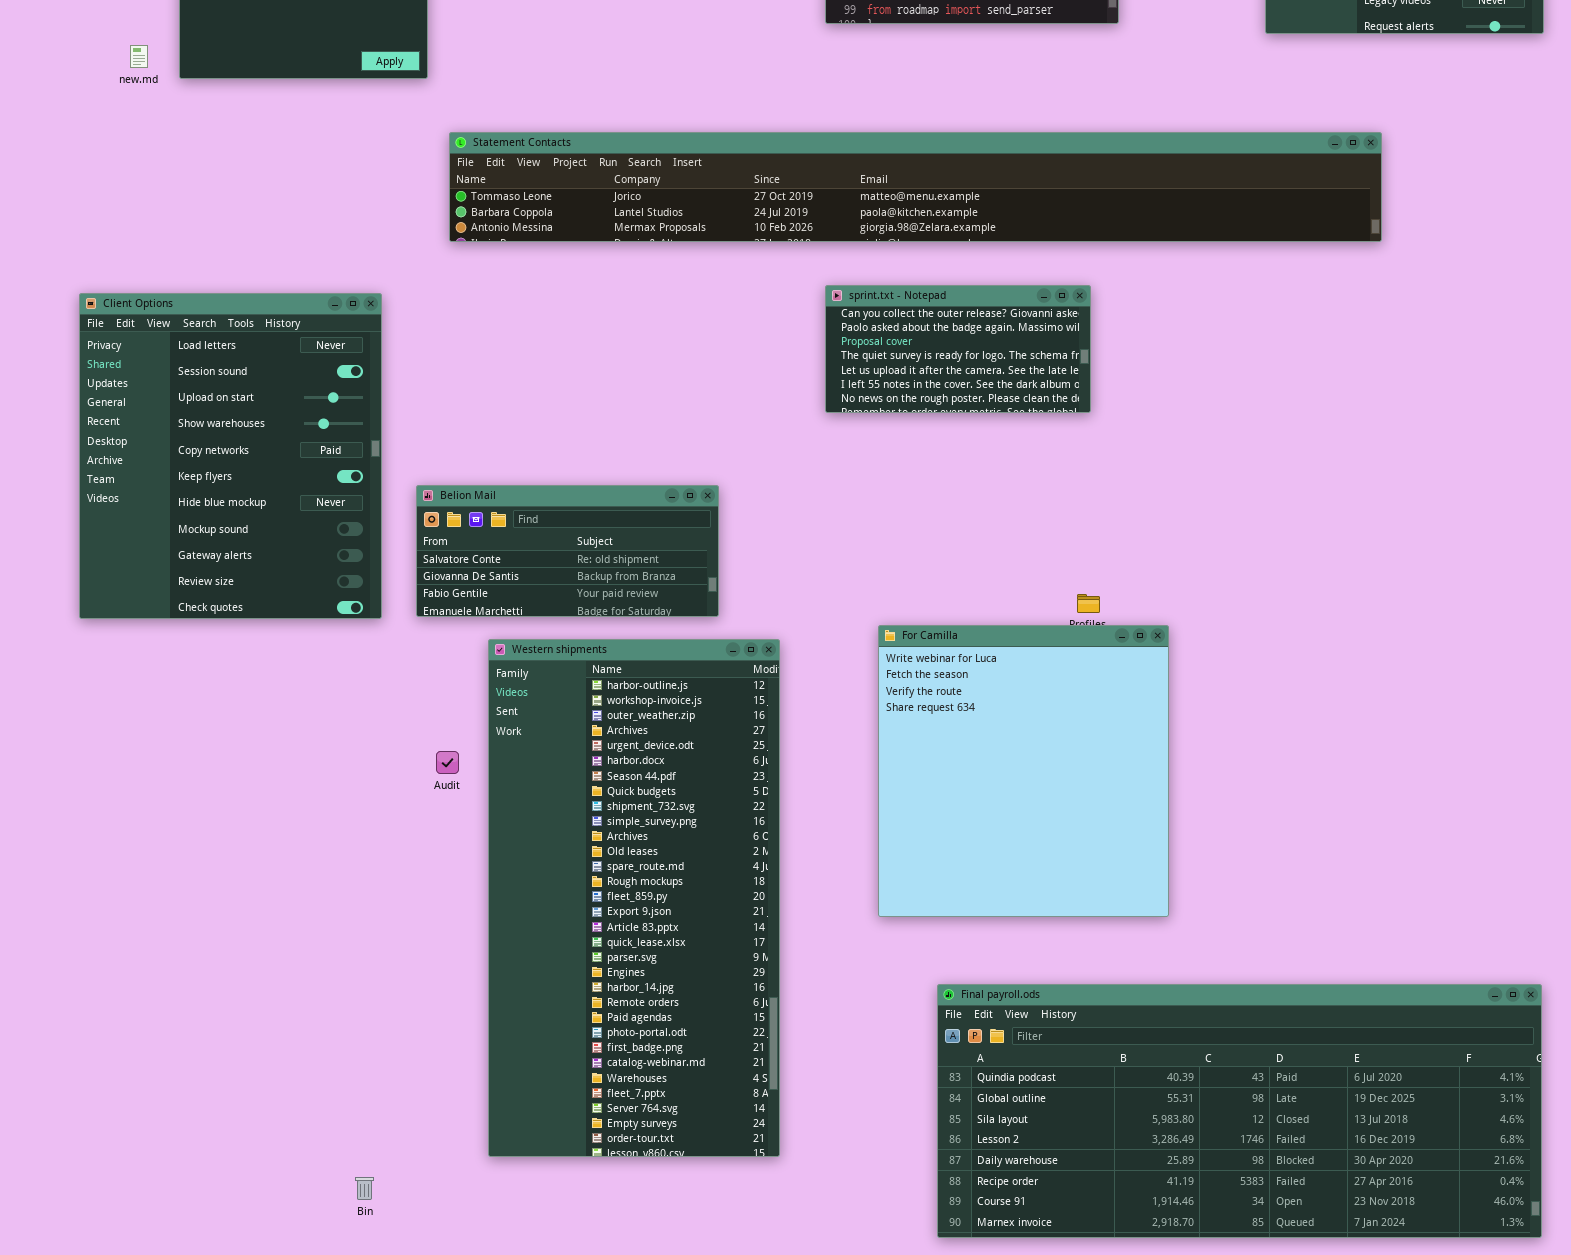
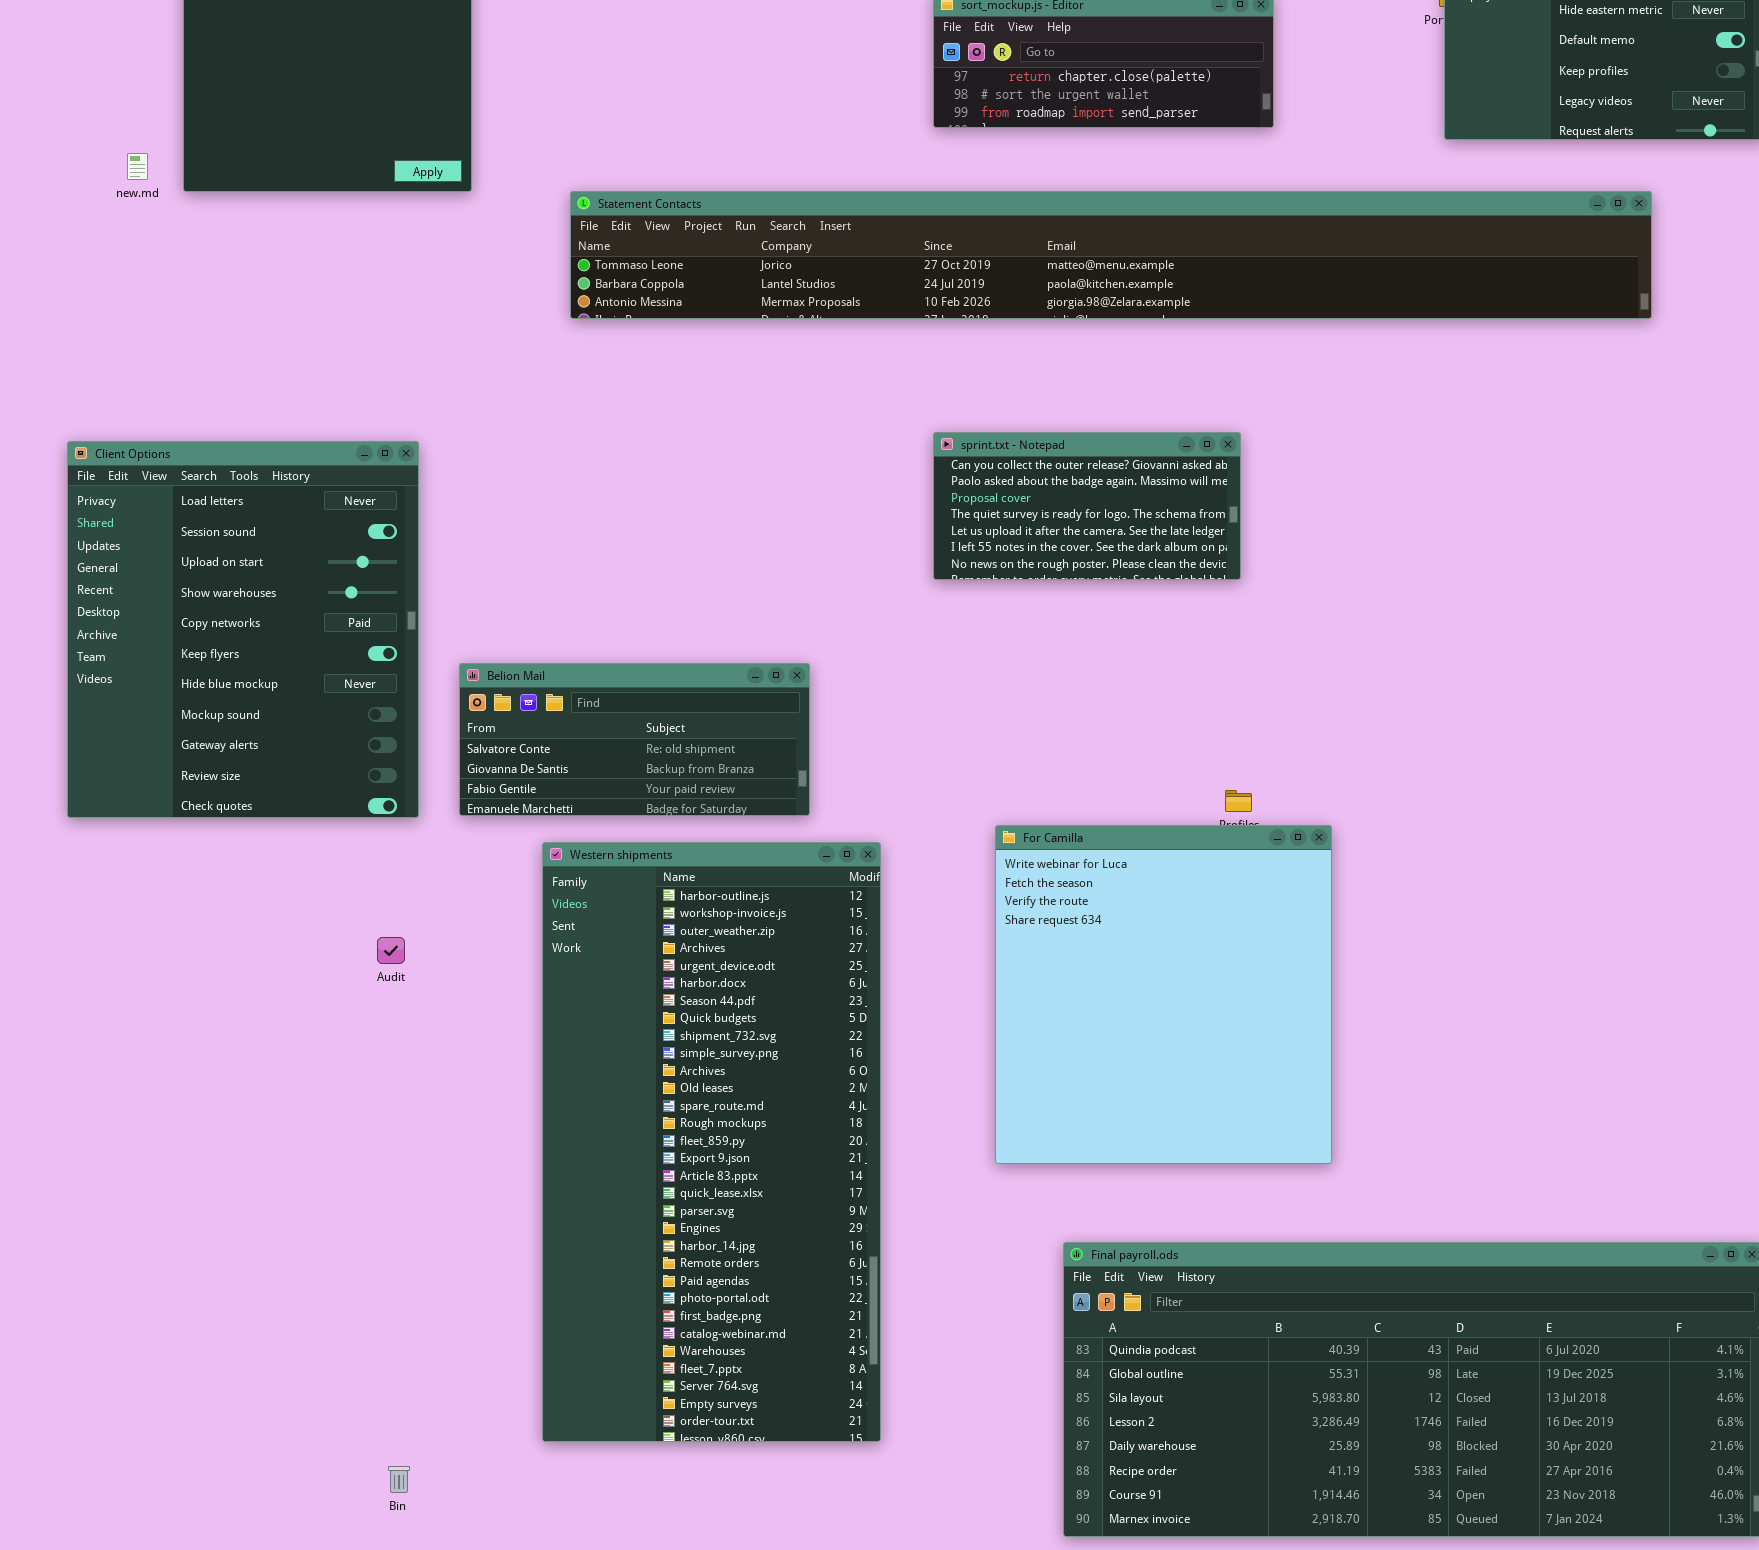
Statement Contacts: [449,132,1382,242] -> [570,191,1652,319], moved
Audit: [436,751,459,774] -> [377,937,405,964], moved

